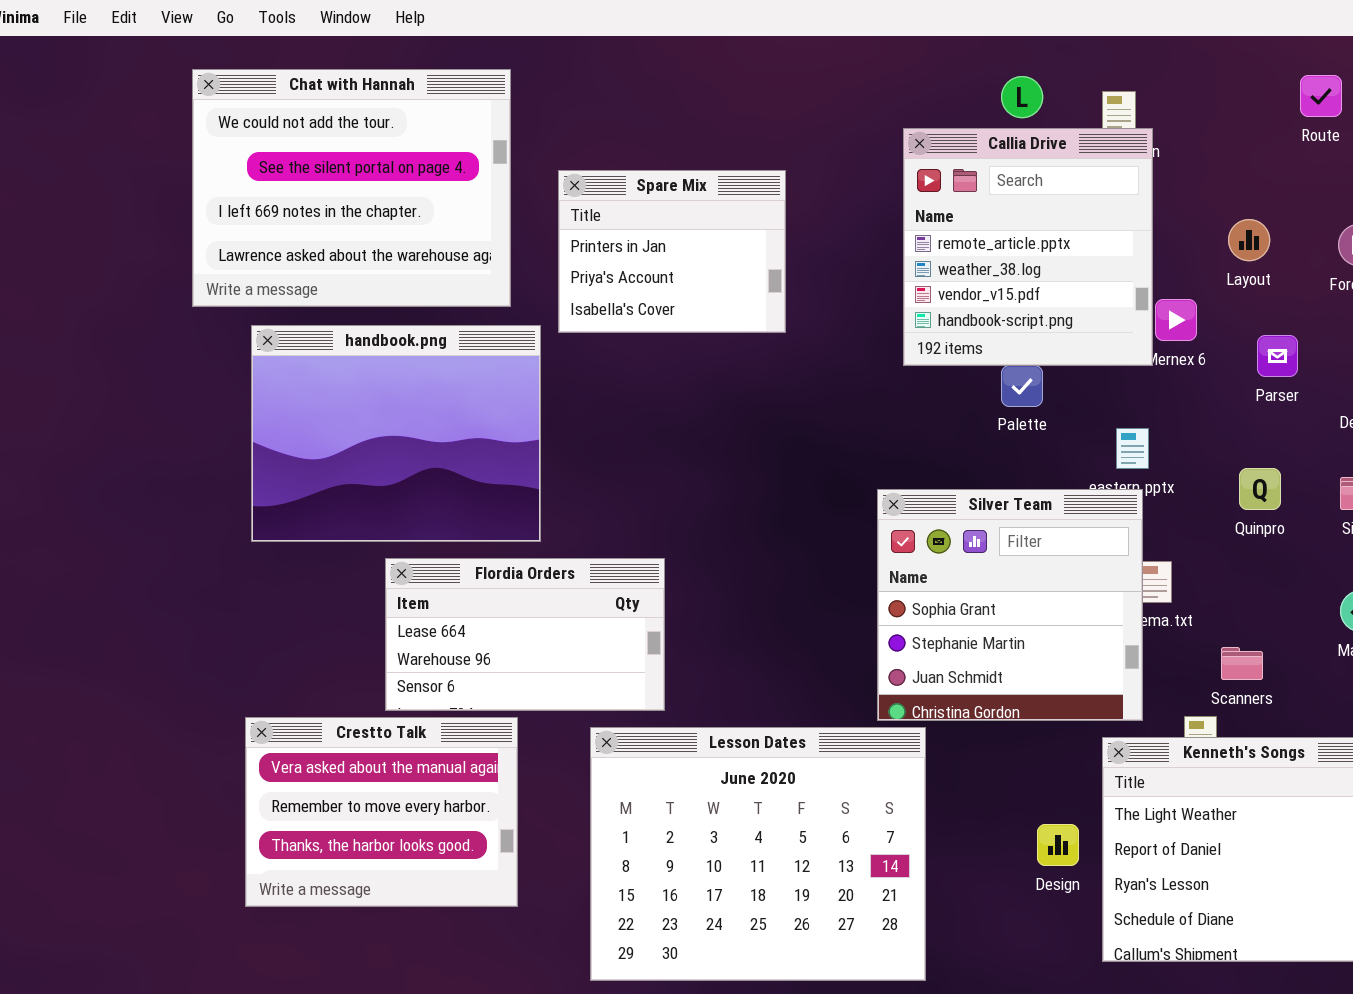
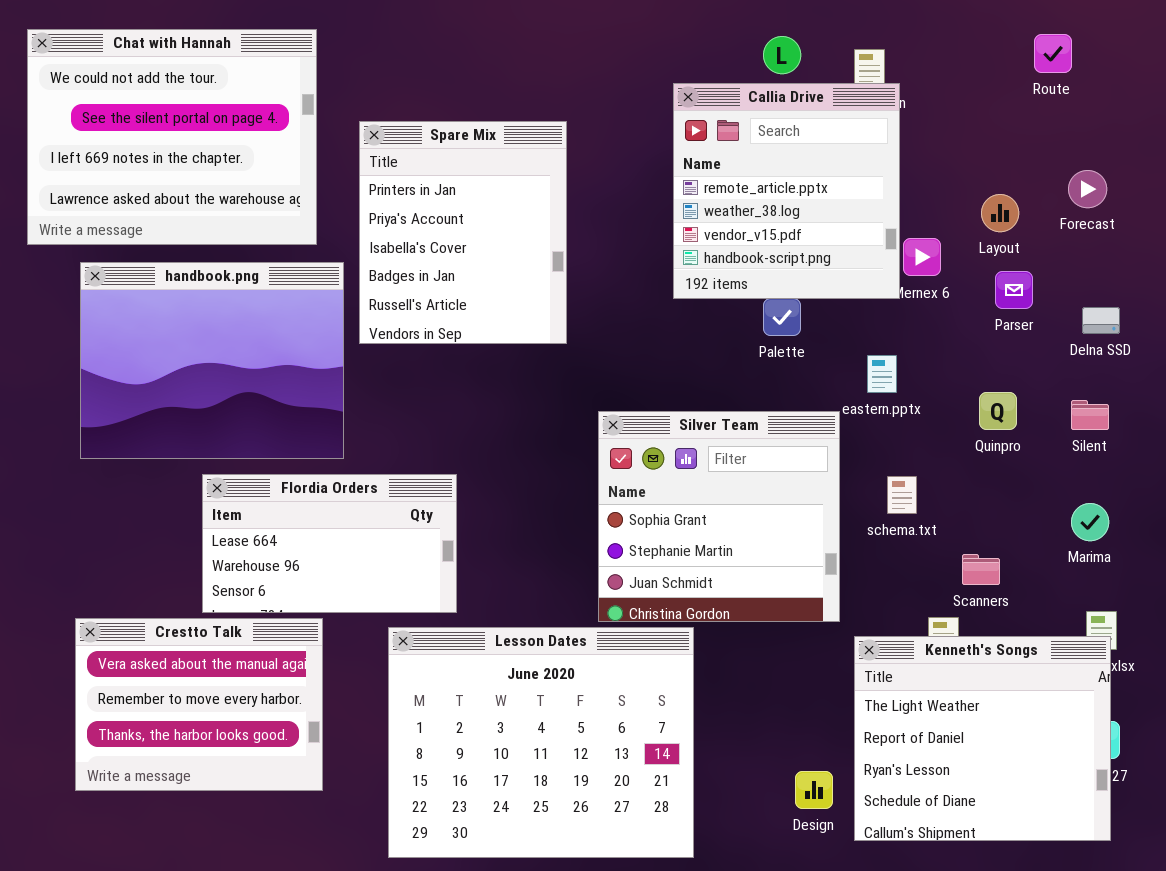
Spare Mix: [558,170,786,333] -> [359,121,567,344], resized
Layout: [1228,219,1270,261] -> [981,194,1019,232], moved
Silver Team: [877,489,1143,721] -> [598,411,840,622], moved
Design: [1037,824,1079,866] -> [795,771,833,809], moved

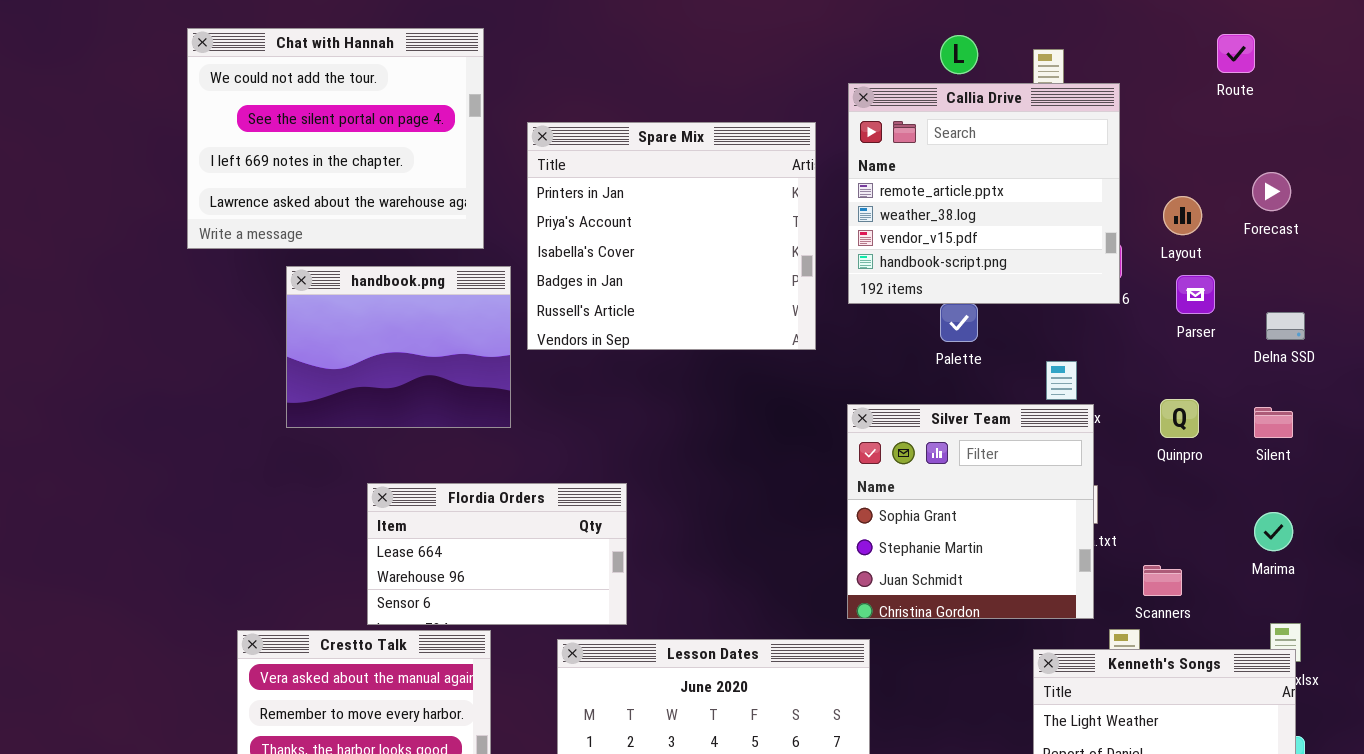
Callia Drive: [673,83,900,299] -> [848,83,1120,304], resized
Spare Mix: [359,121,567,344] -> [527,122,816,350], resized
handbook.png: [80,262,344,459] -> [286,266,511,428], resized
Silver Team: [598,411,840,622] -> [847,404,1094,619], moved

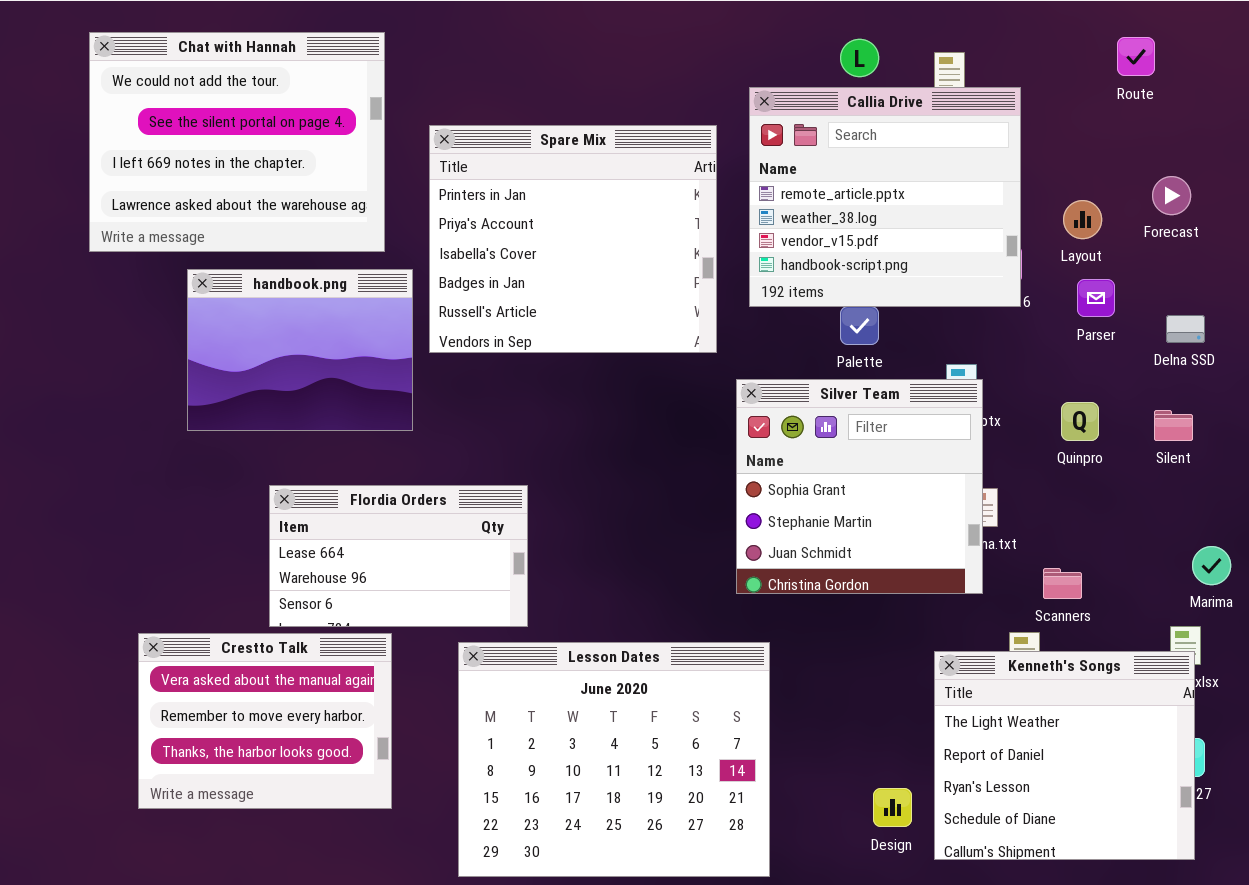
Silver Team: [847,404,1094,619] -> [736,379,983,594], moved
Marima: [1254,512,1293,551] -> [1192,546,1231,585], moved

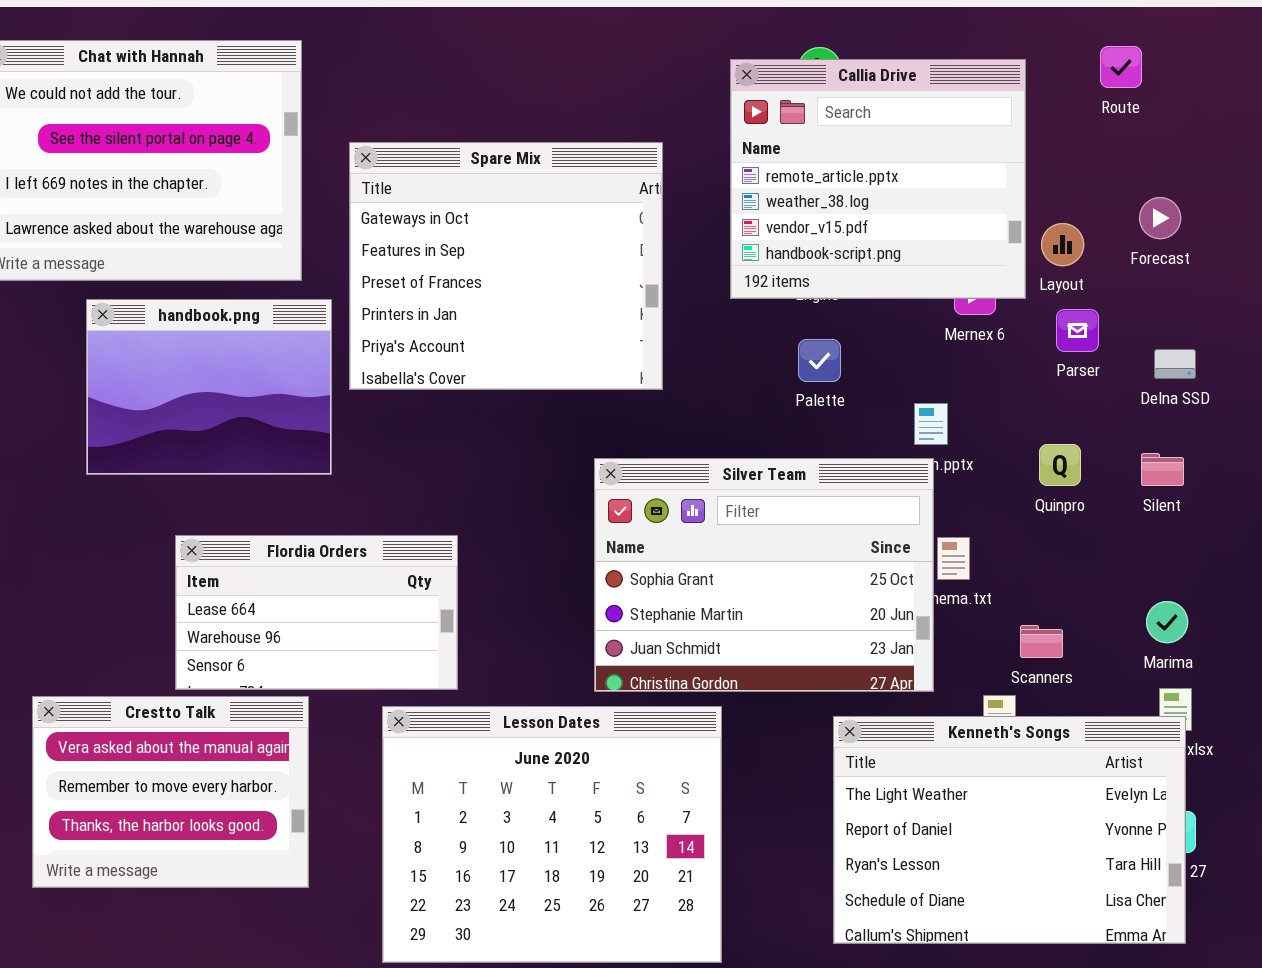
Callia Drive: [749,87,1021,307] -> [730,59,1026,299], moved
Spare Mix: [429,125,717,353] -> [349,142,663,390], scrolled up 3 rows
Silver Team: [736,379,983,594] -> [594,458,934,692], moved, resized
Marima: [1192,546,1231,585] -> [1146,601,1188,643], moved
Kenneth's Songs: [934,651,1195,860] -> [833,716,1186,944], resized

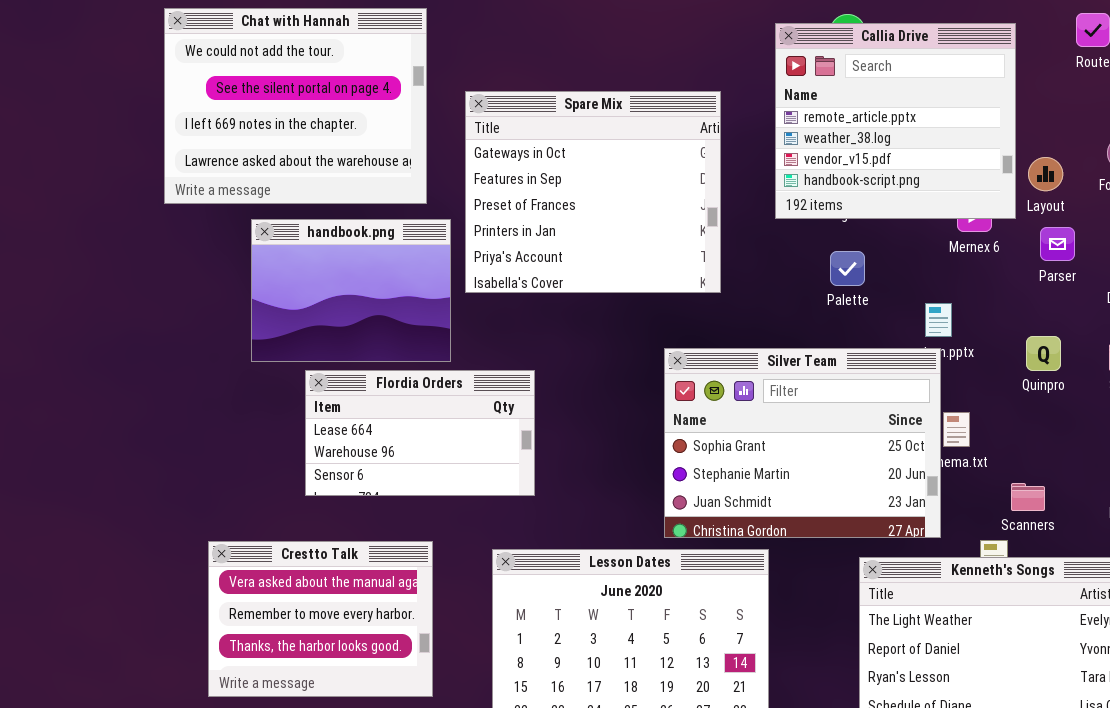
Flordia Orders: [175,535,458,690] -> [305,370,535,496], moved

